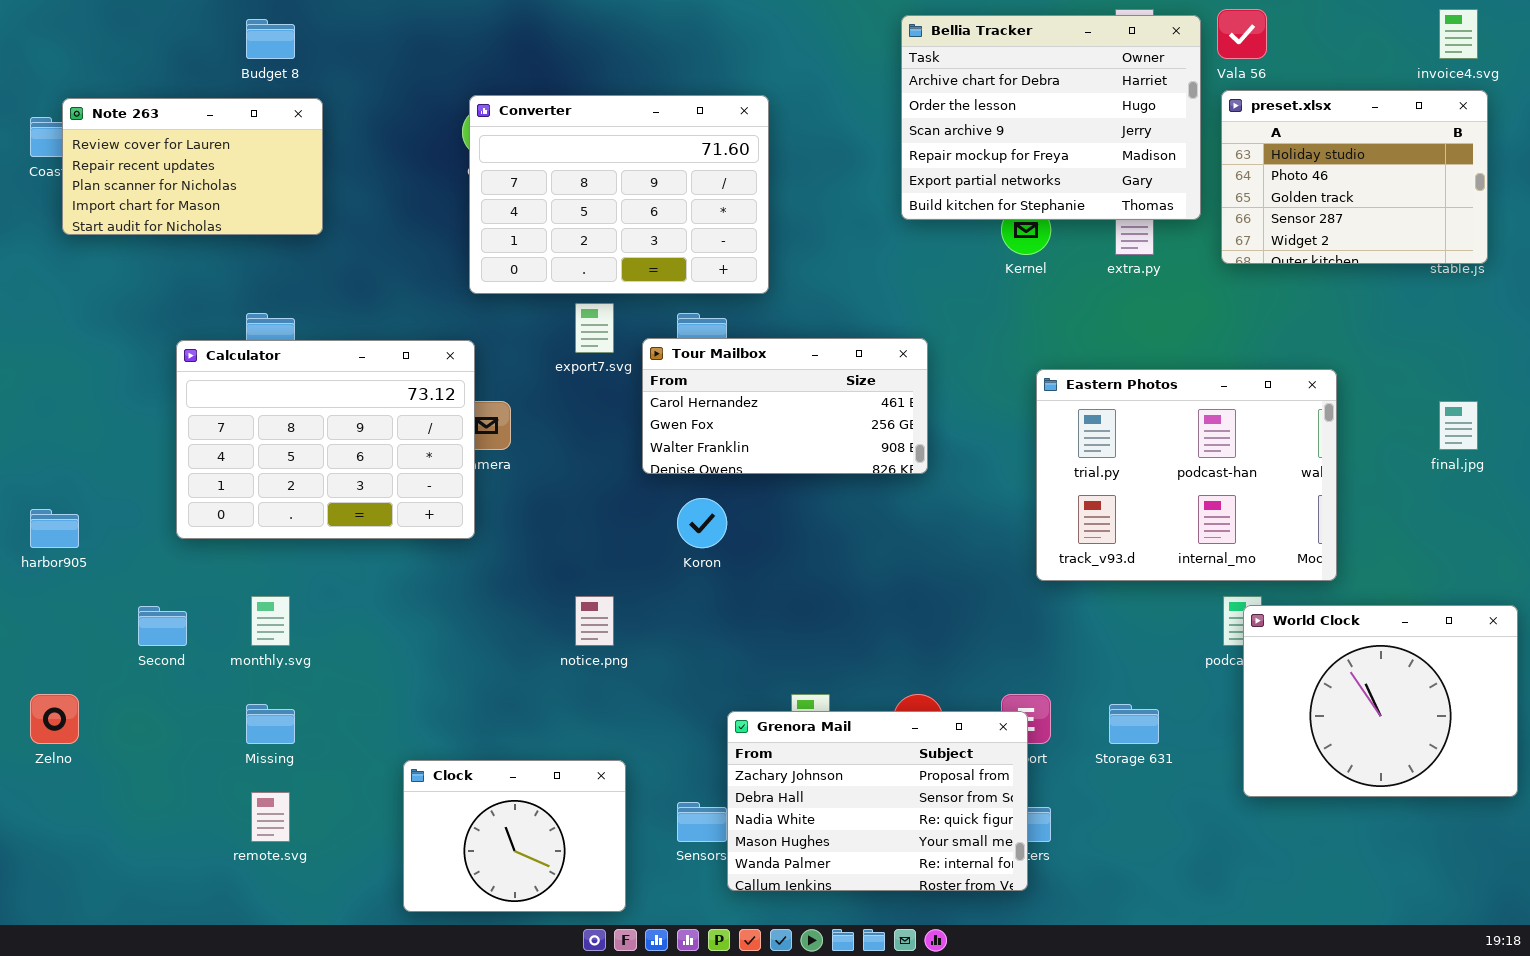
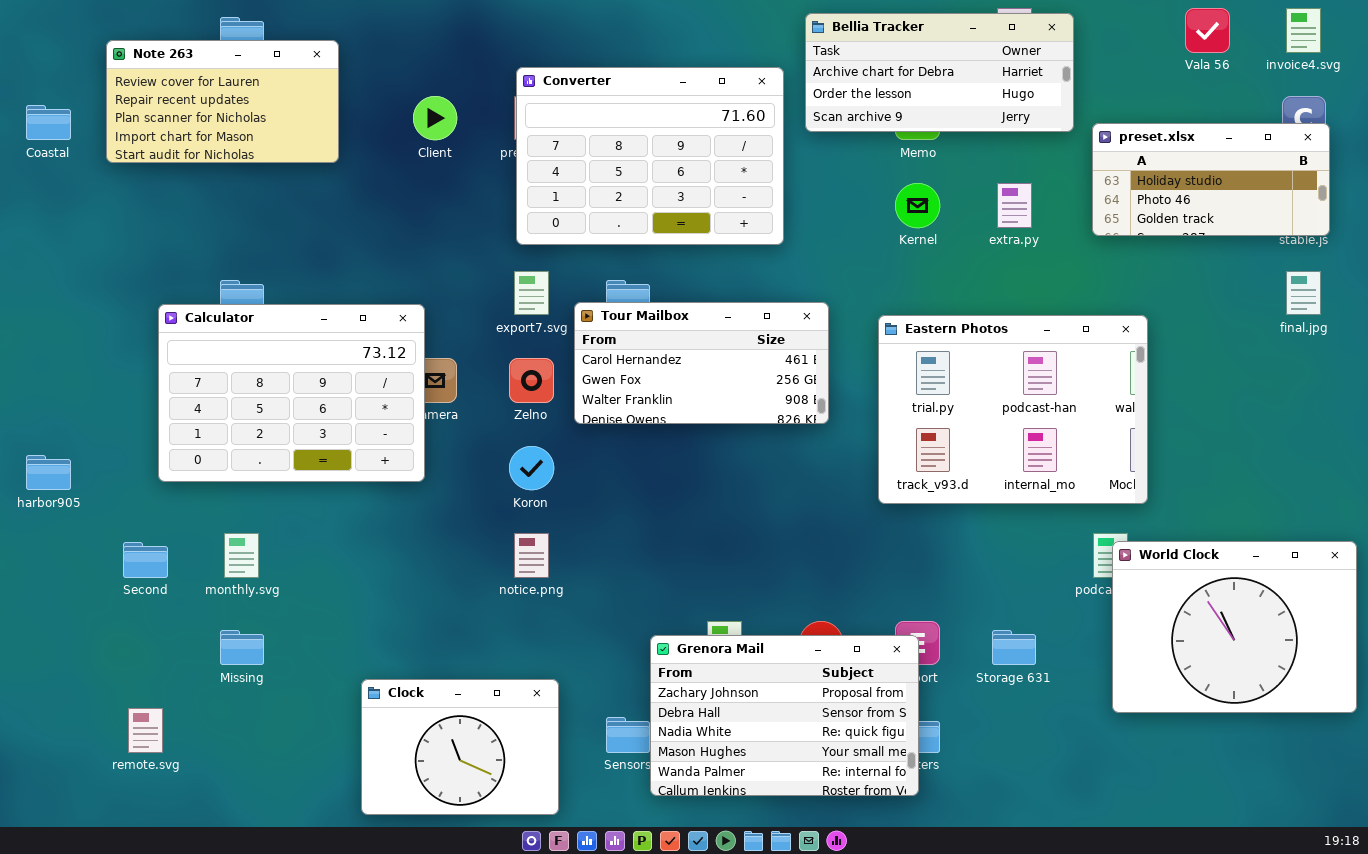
Vala 56: [1217,9,1267,59] -> [1185,8,1230,53], moved
Bellia Tracker: [901,15,1201,220] -> [805,13,1074,132], resized
preset.xlsx: [1221,90,1488,264] -> [1092,123,1330,236], resized
Converter: [469,95,769,294] -> [516,67,784,245], moved
Note 263: [62,98,323,235] -> [106,40,339,163], moved
Eastern Photos: [1036,369,1337,581] -> [878,315,1148,504], moved
final.jpg: [1439,401,1478,450] -> [1286,271,1321,315], moved
Koron: [677,498,727,548] -> [509,446,554,490], moved
Zelno: [30,694,79,744] -> [509,358,554,403], moved
remote.svg: [251,792,290,842] -> [128,708,163,753], moved

